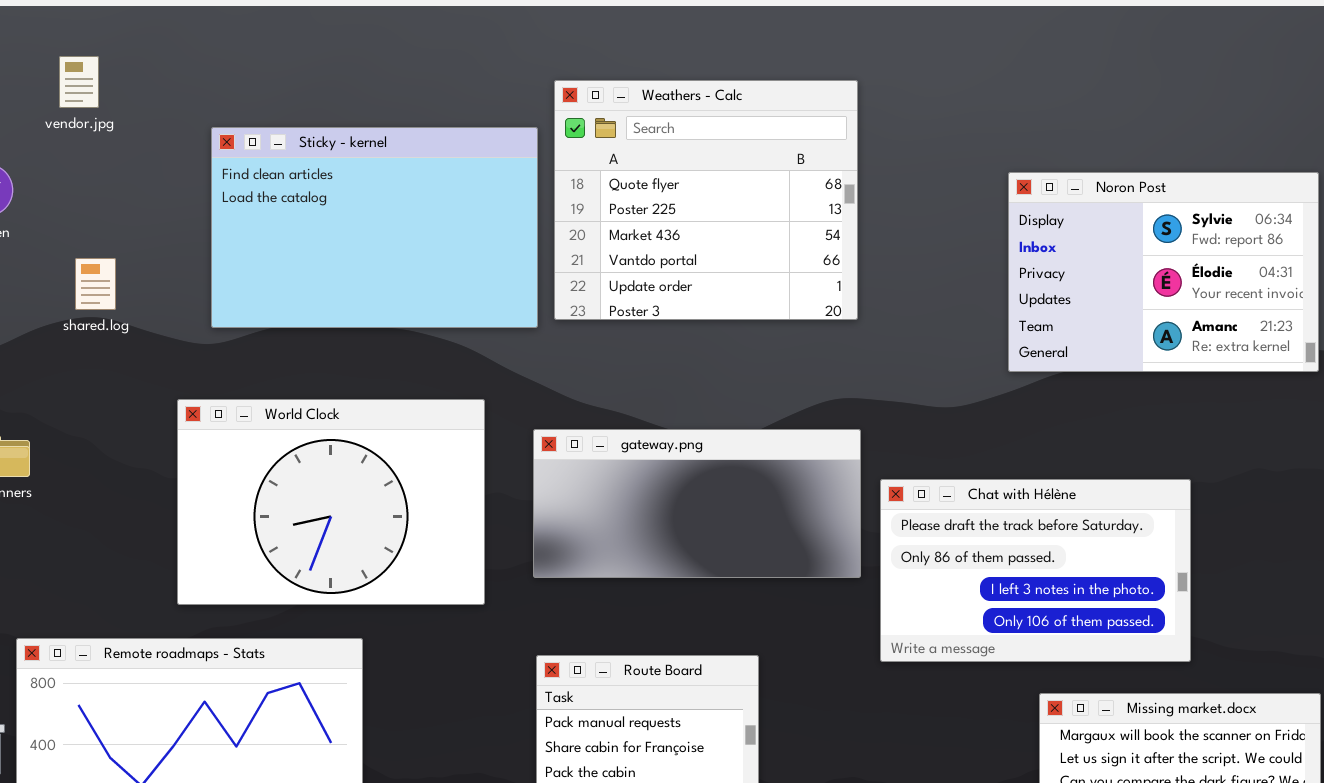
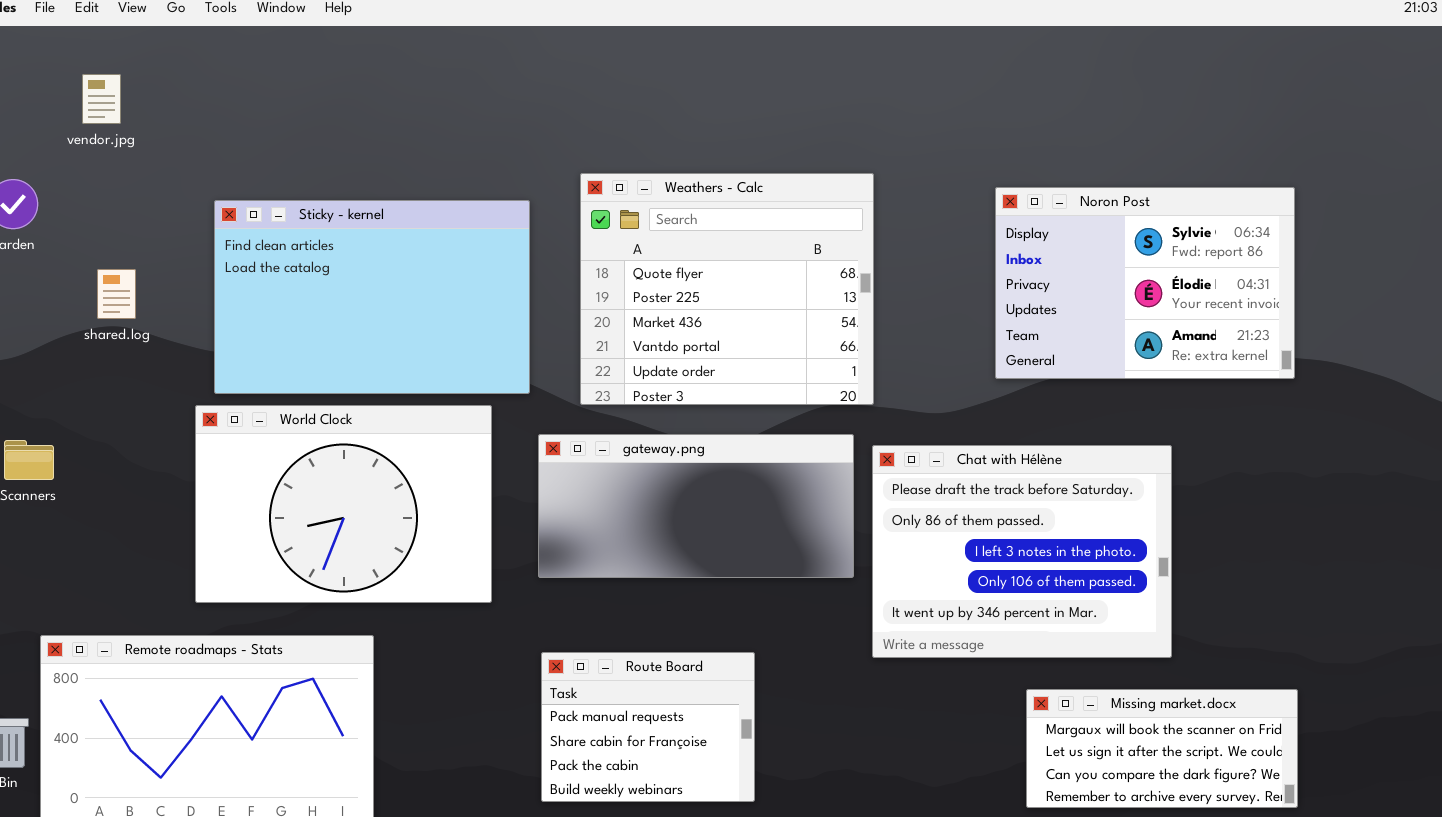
Weathers - Calc: [554,80,858,320] -> [580,173,874,405], moved
Sticky - kernel: [211,127,538,328] -> [214,200,530,394], moved
Chat with Hélène: [880,479,1191,662] -> [872,445,1172,658], resized

